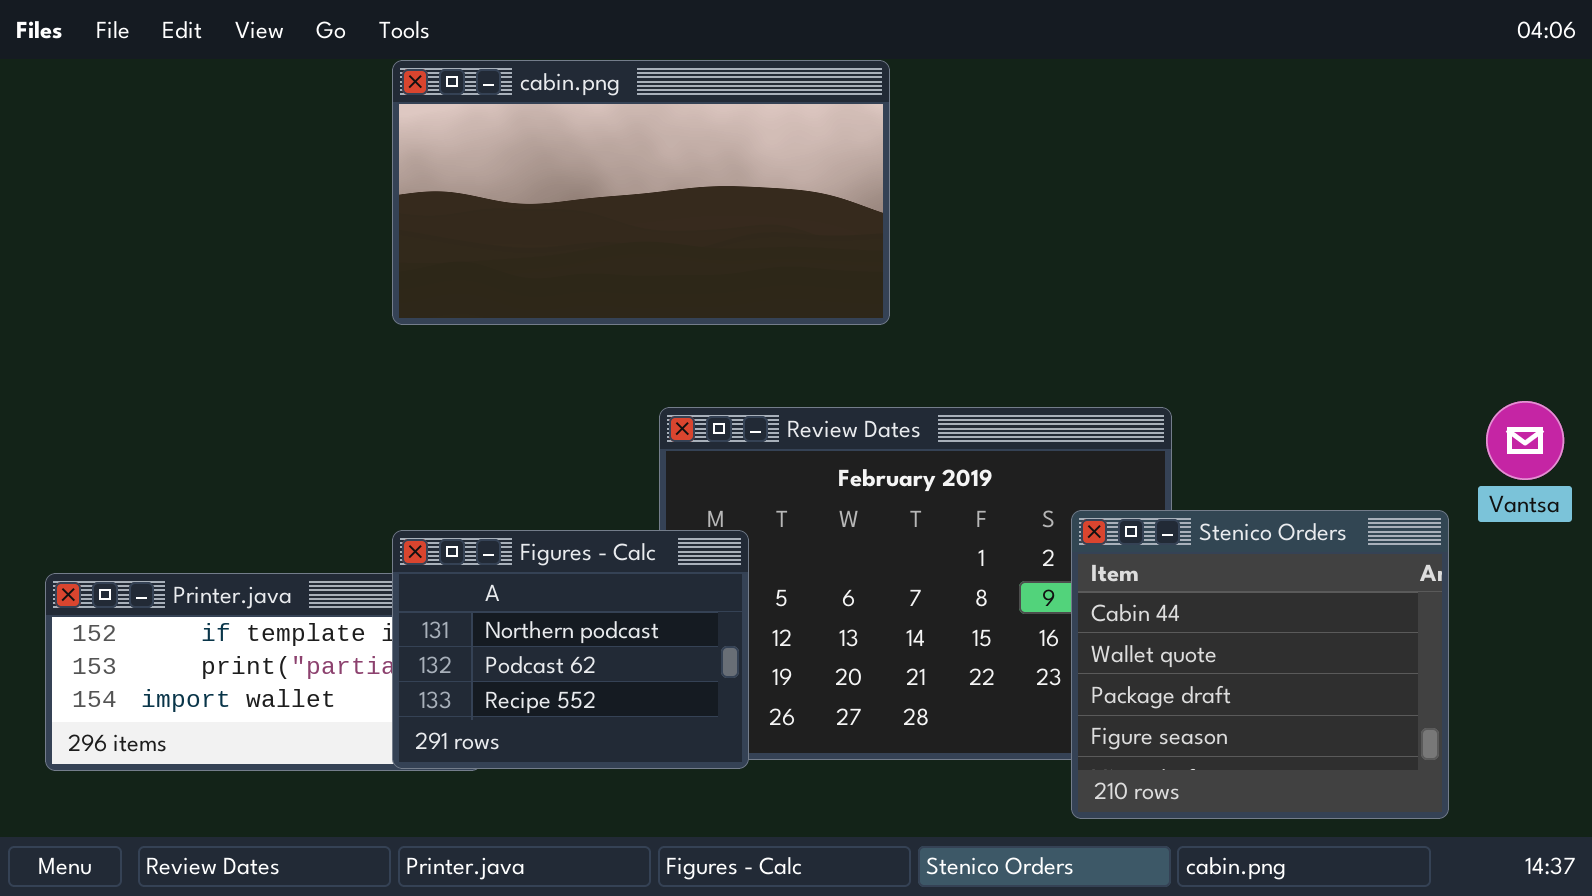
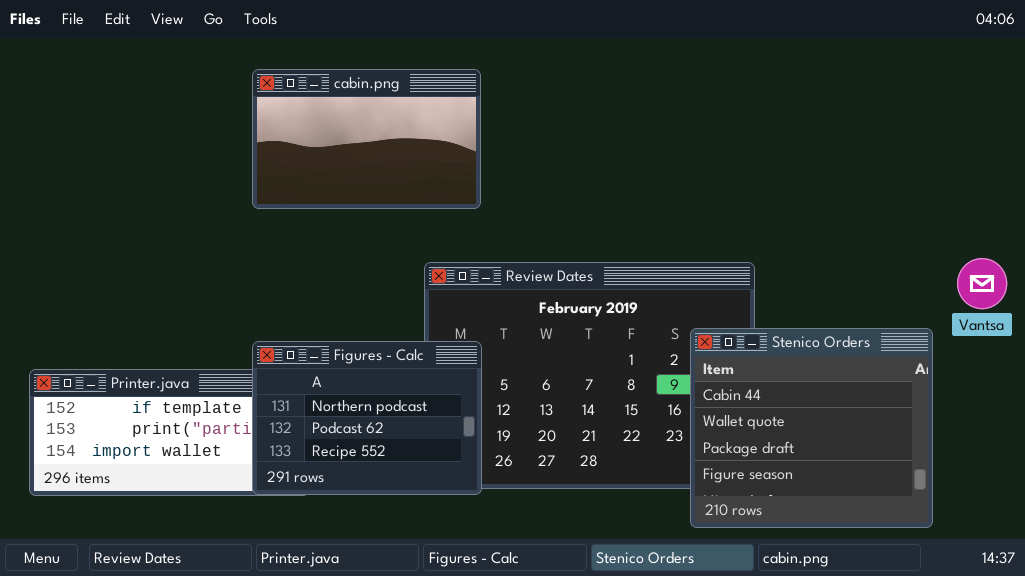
cabin.png: [392,60,890,325] -> [252,69,481,209], resized

